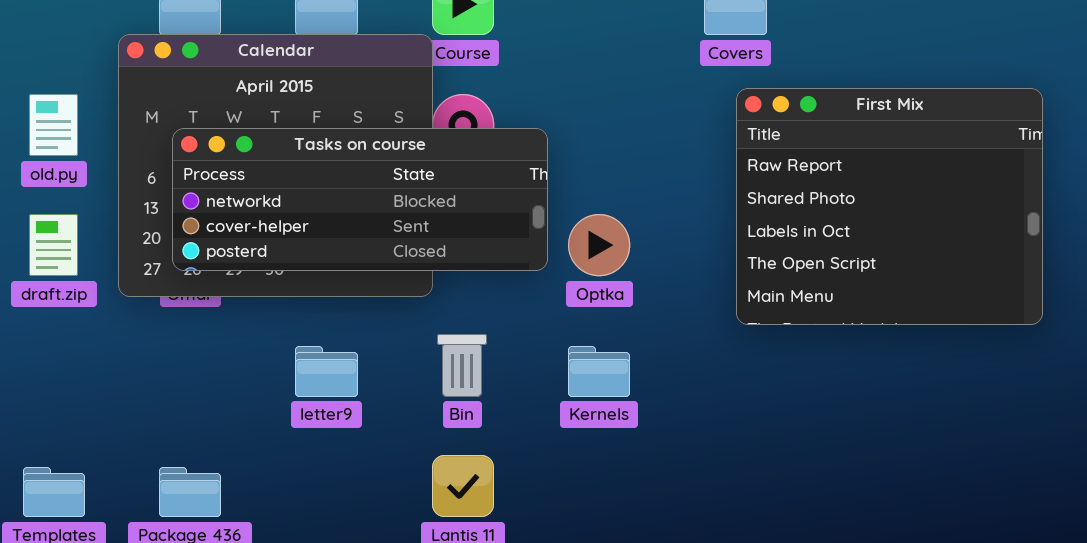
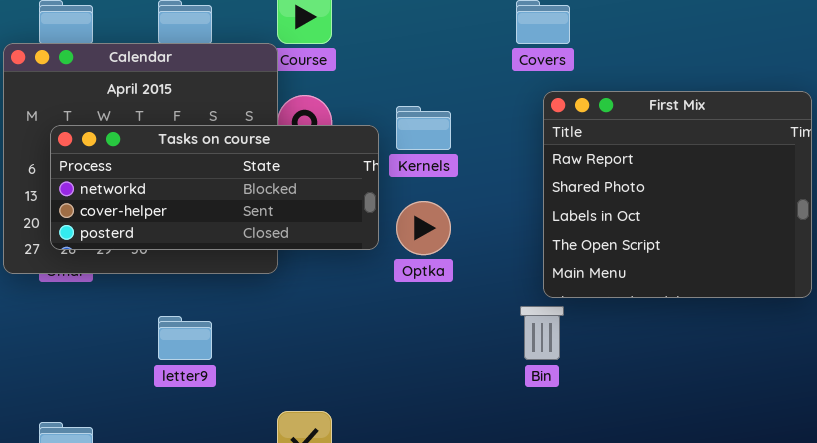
Bin: [437,334,487,397] -> [520,306,564,360], moved
Kernels: [568,346,630,397] -> [396,106,451,150], moved

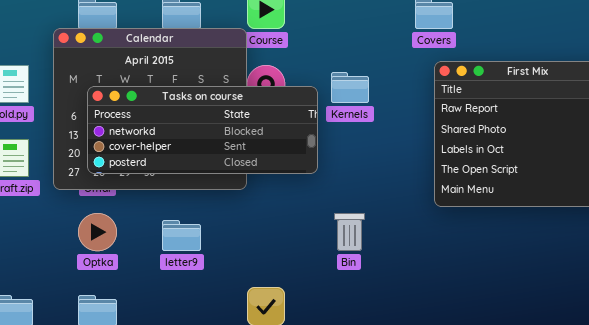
Optka: [396,201,451,255] -> [78,213,117,251], moved
Bin: [520,306,564,360] -> [334,213,365,251], moved

